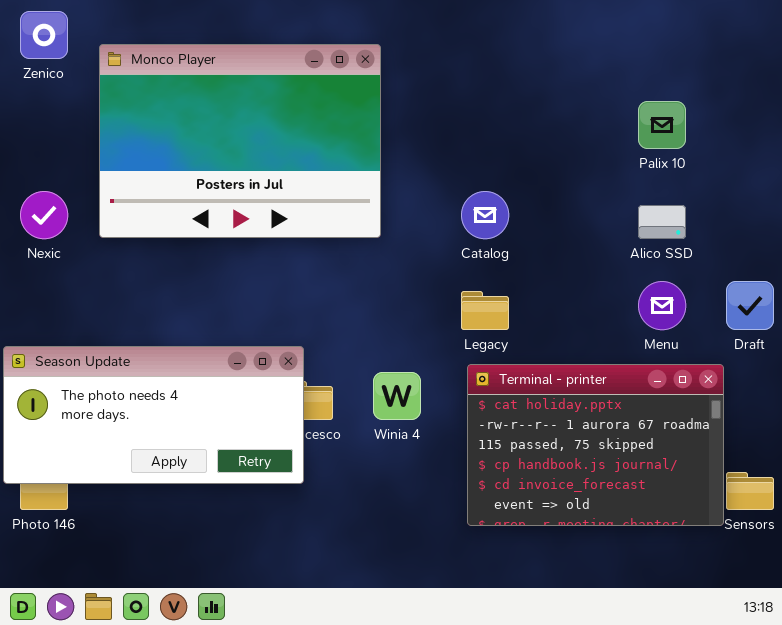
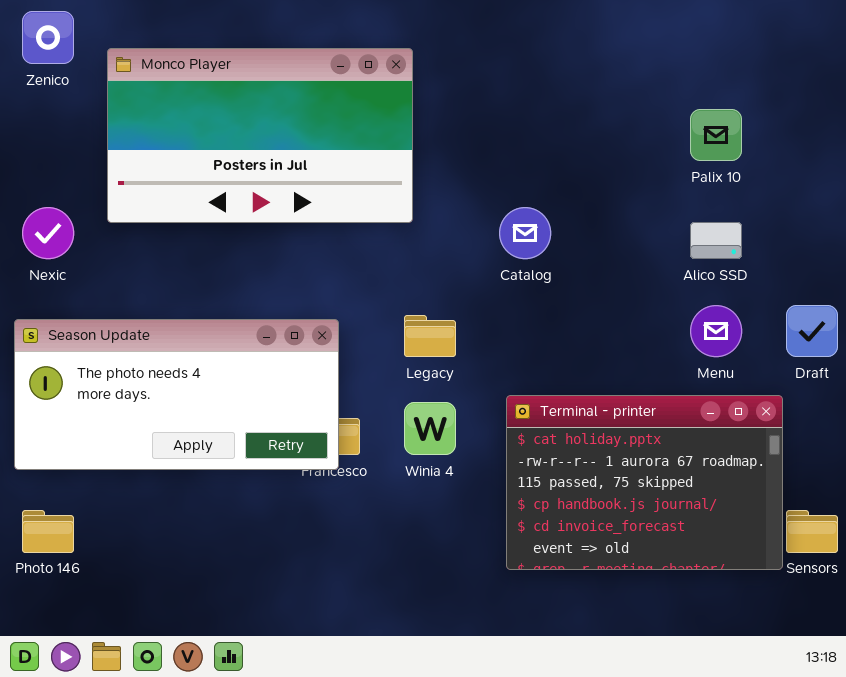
Monco Player: [99,44,381,238] -> [107,48,413,223], resized
Legacy: [461,291,509,330] -> [404,315,456,357], moved
Season Update: [3,346,304,484] -> [14,319,339,470], moved

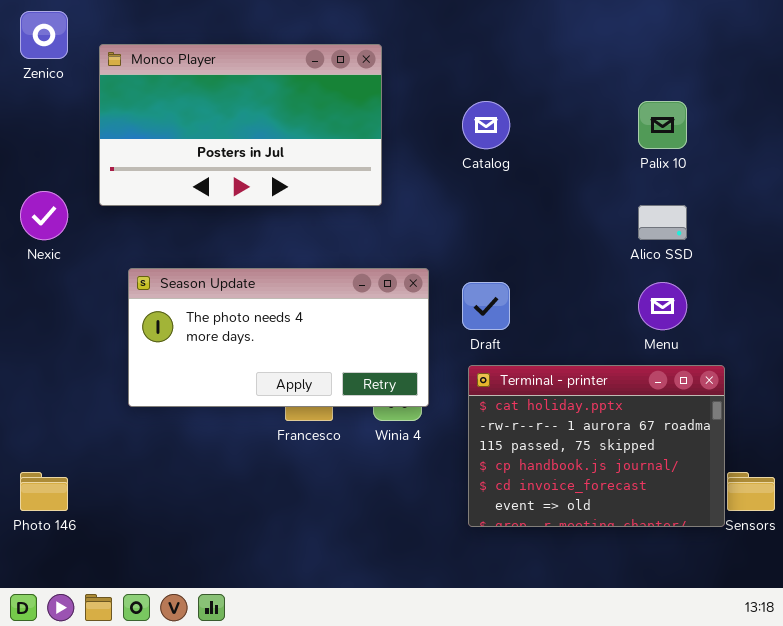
Catalog: [499,207,551,259] -> [462,101,510,149], moved
Draft: [786,305,838,357] -> [462,282,510,330], moved
Season Update: [14,319,339,470] -> [128,268,429,407], moved

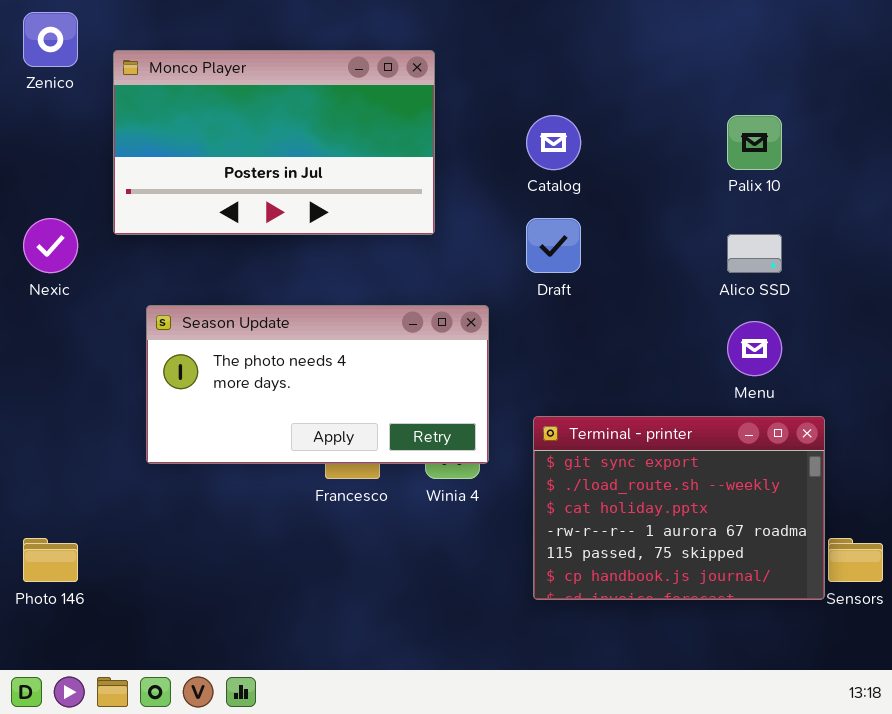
Draft: [462,282,510,330] -> [526,218,581,273], moved
Terminal - printer: [468,365,725,527] -> [533,416,825,600], scrolled up 2 rows

